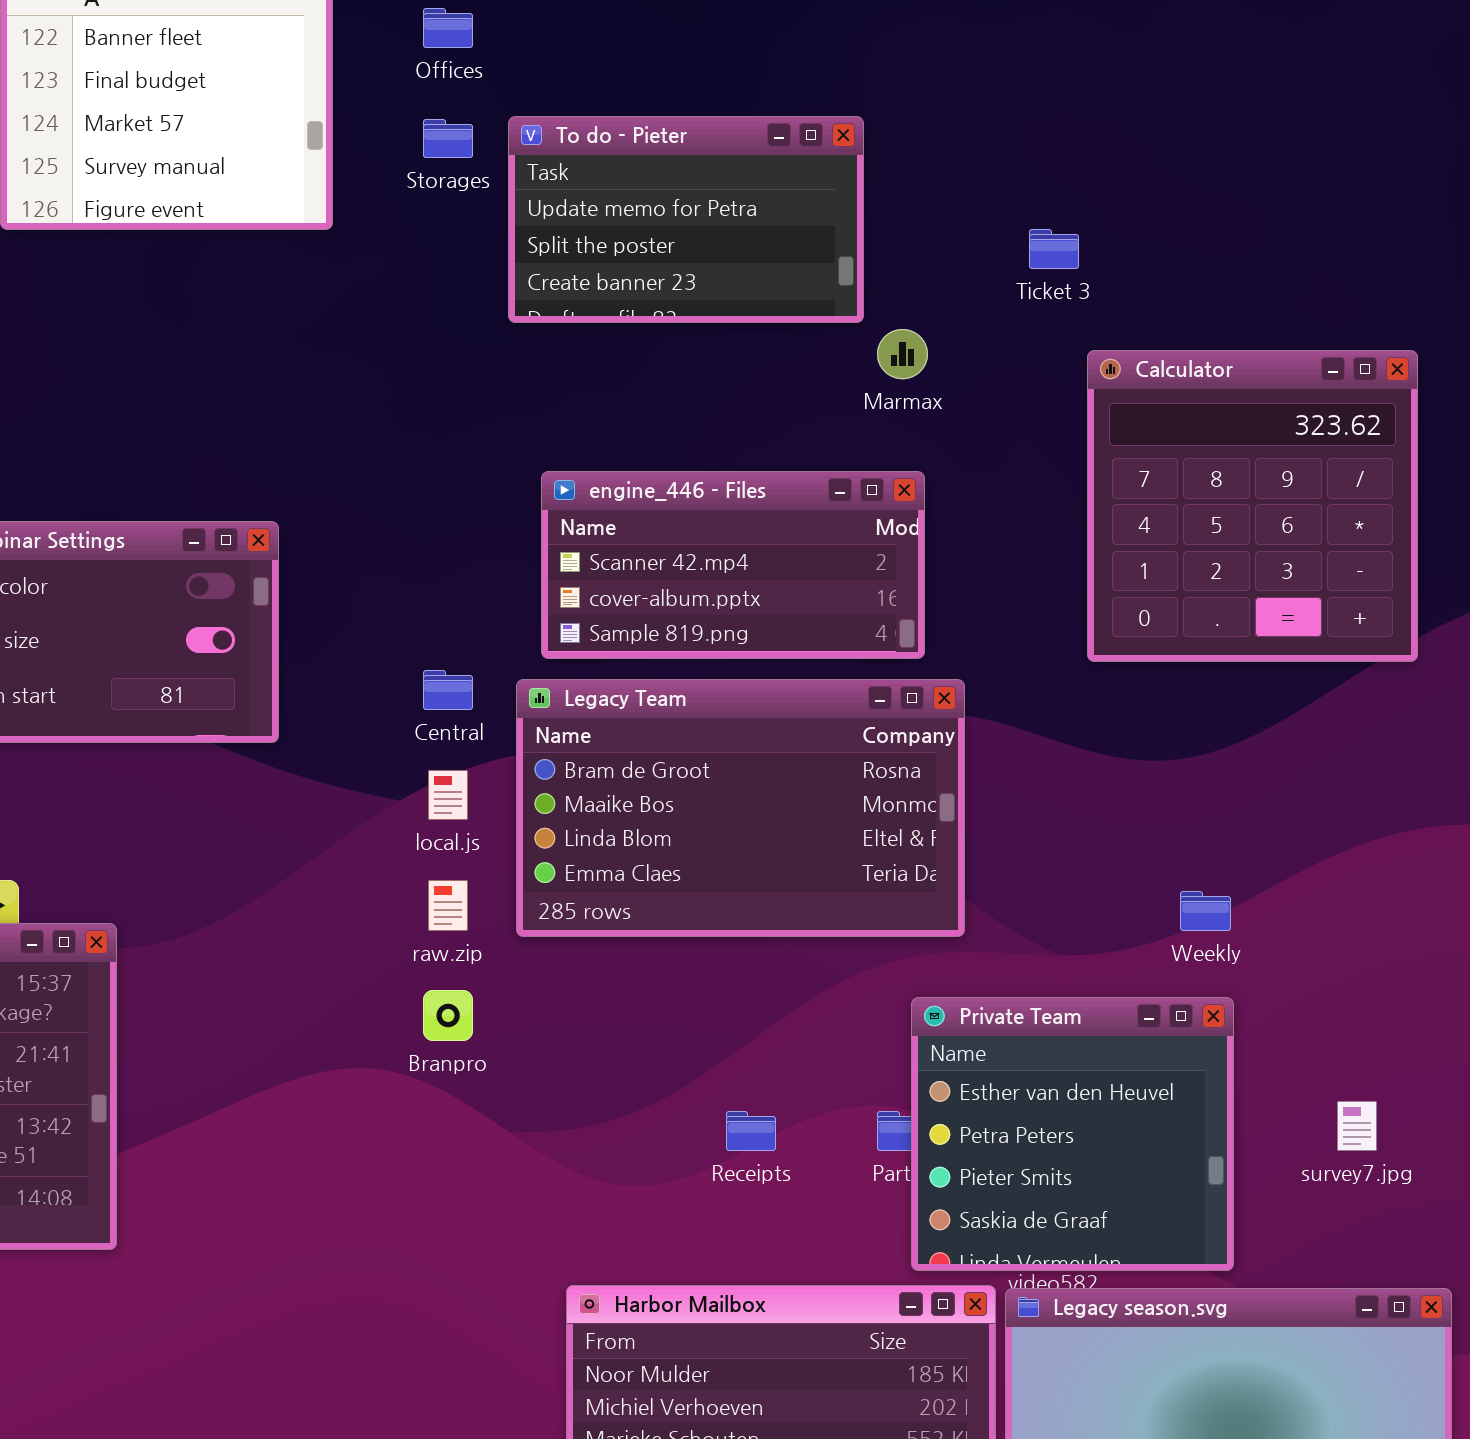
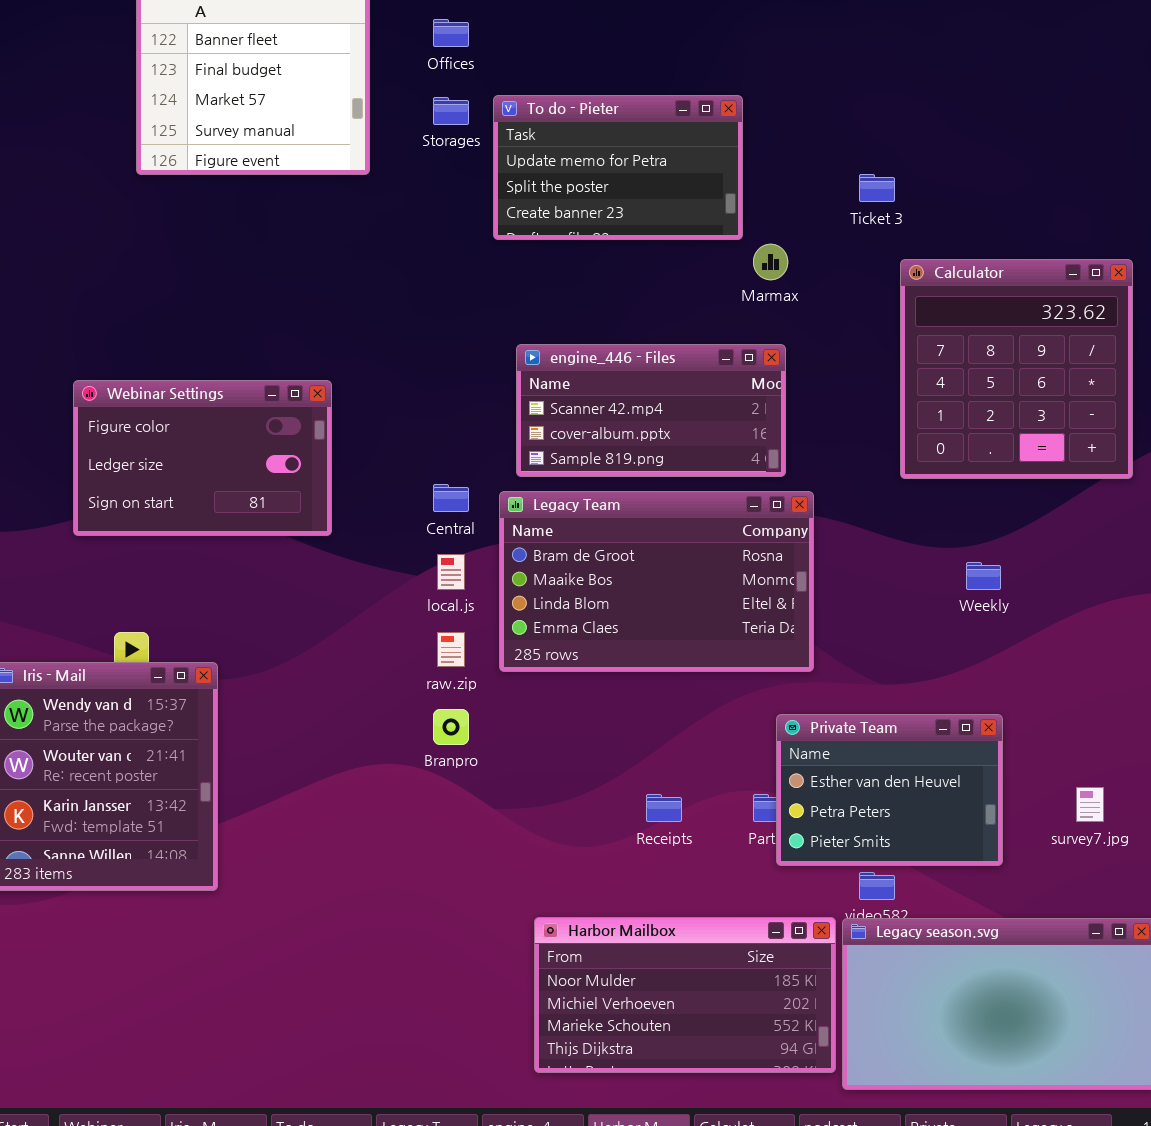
Weekly: [1180,891,1231,931] -> [966,562,1001,590], moved
Private Team: [911,997,1234,1271] -> [776,714,1003,866], resized

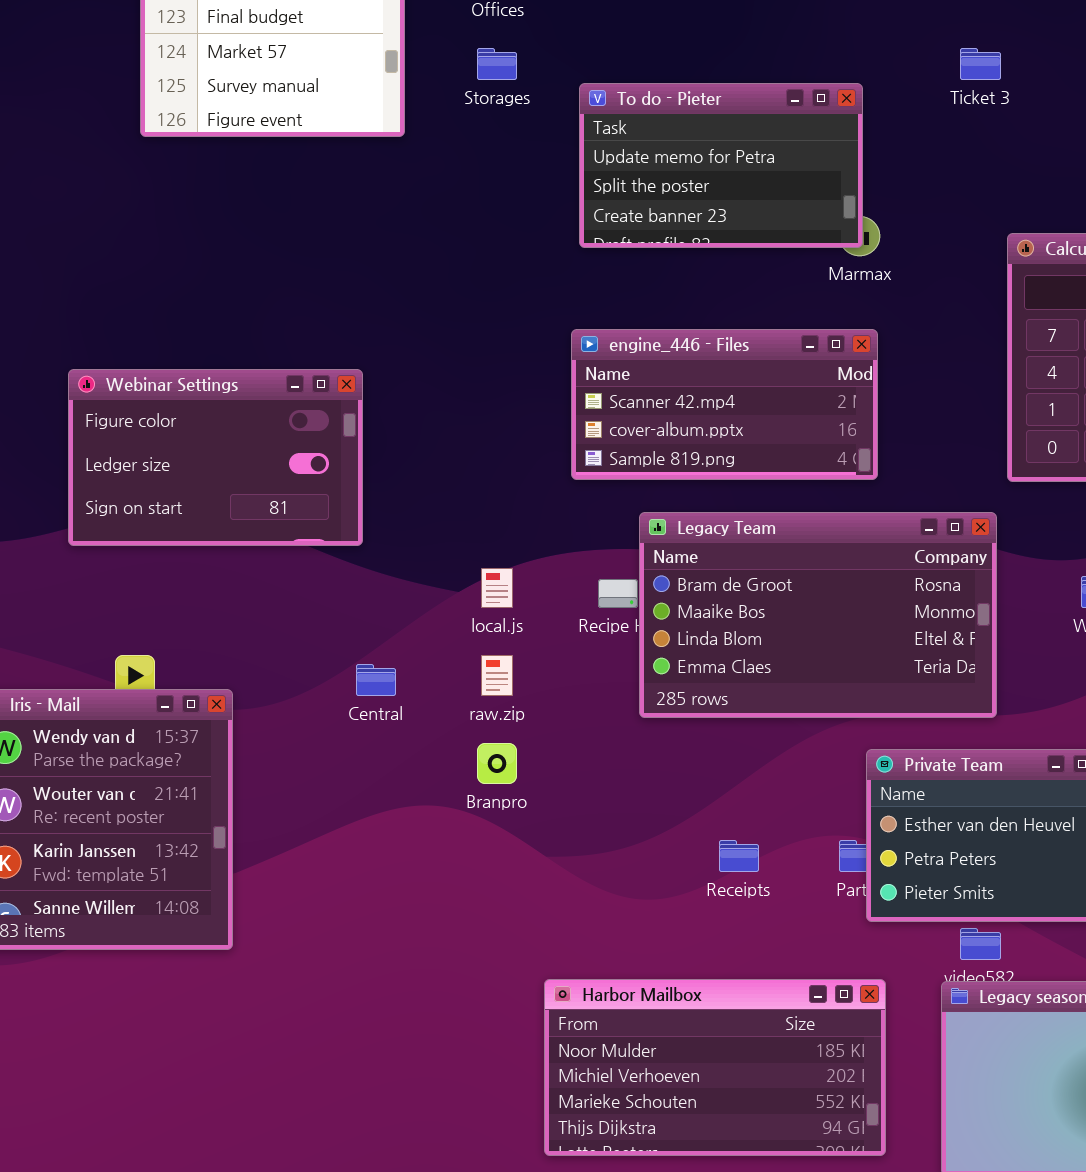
To do - Pieter: [493,95,743,240] -> [579,83,863,248], moved
Ticket 3: [859,174,895,202] -> [960,48,1001,80], moved
Central: [433,484,469,512] -> [356,664,396,696], moved
Legacy Team: [499,491,814,672] -> [639,512,997,718], moved
Harbor Mailbox: [534,917,836,1073] -> [544,979,886,1156], moved

